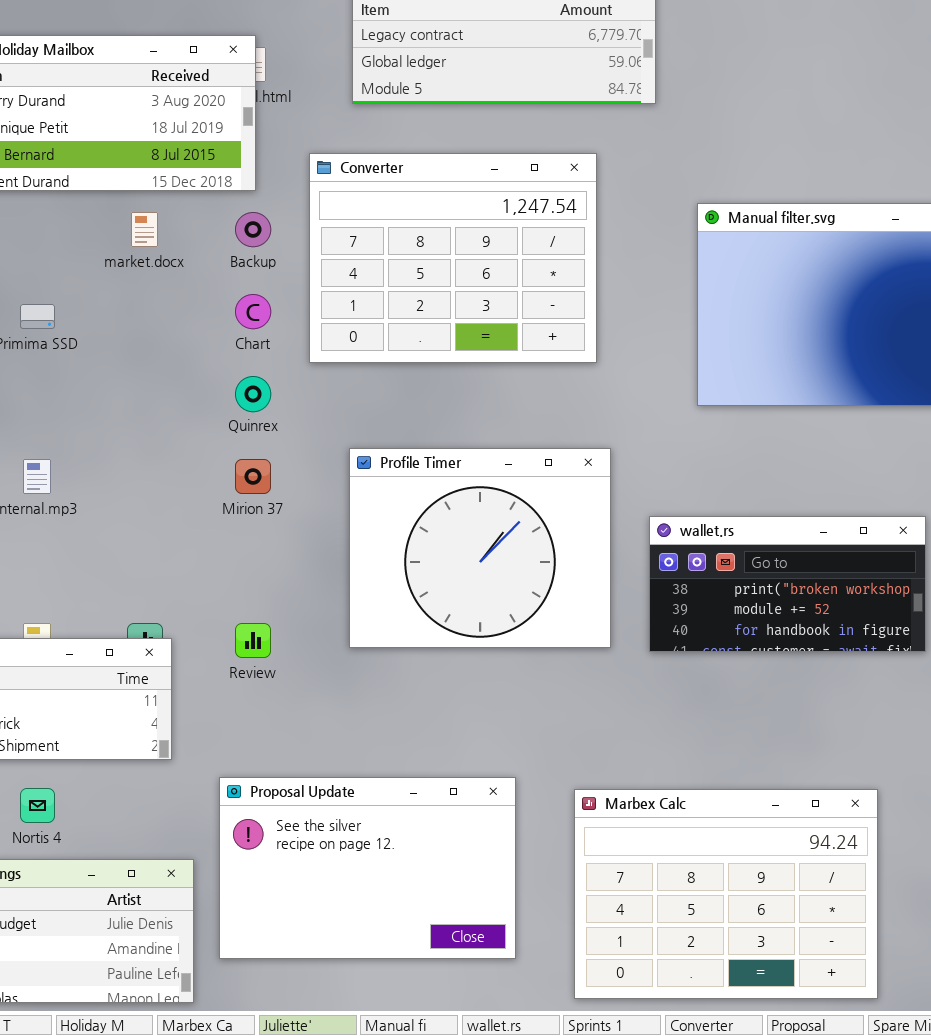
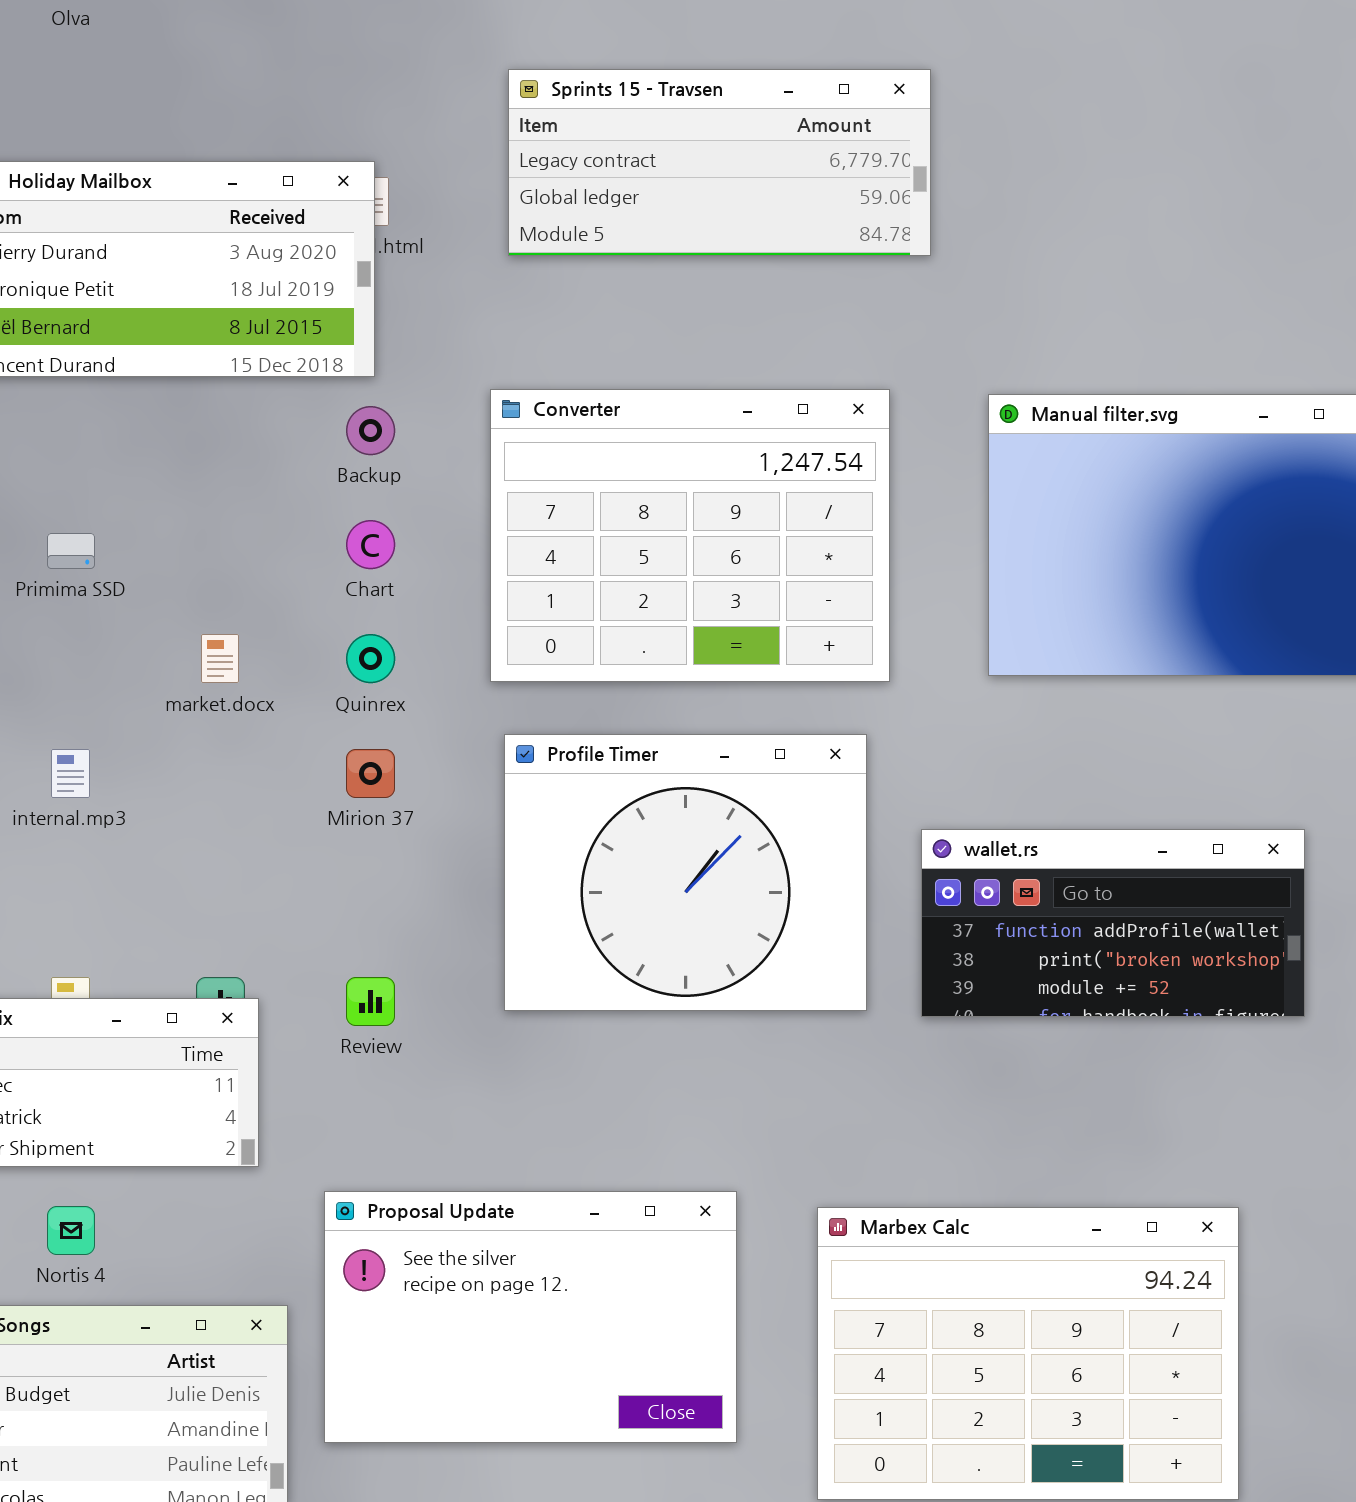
Converter: [309,153,597,363] -> [490,389,890,682], moved
market.docx: [131,212,158,247] -> [201,634,239,683], moved
wallet.rs: [649,516,926,652] -> [921,829,1305,1017], scrolled up 1 row

